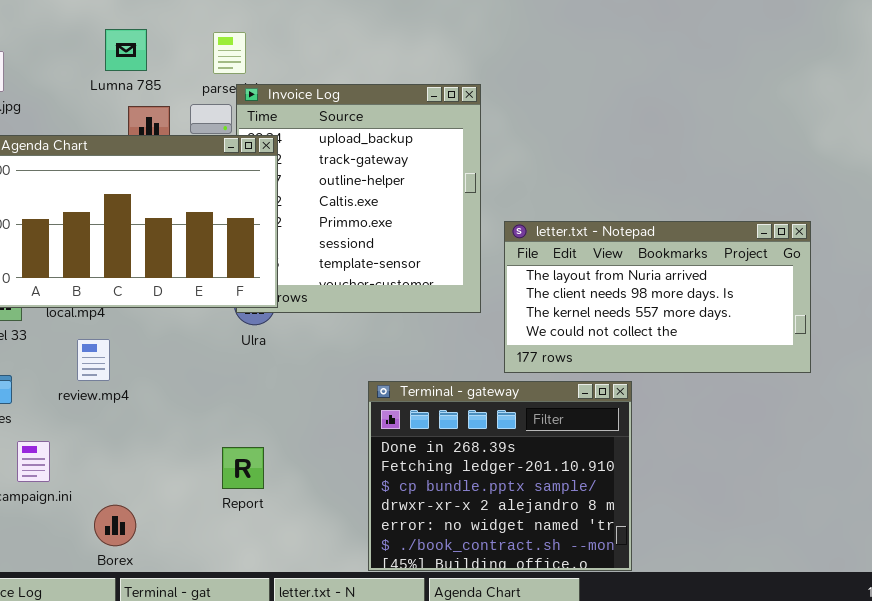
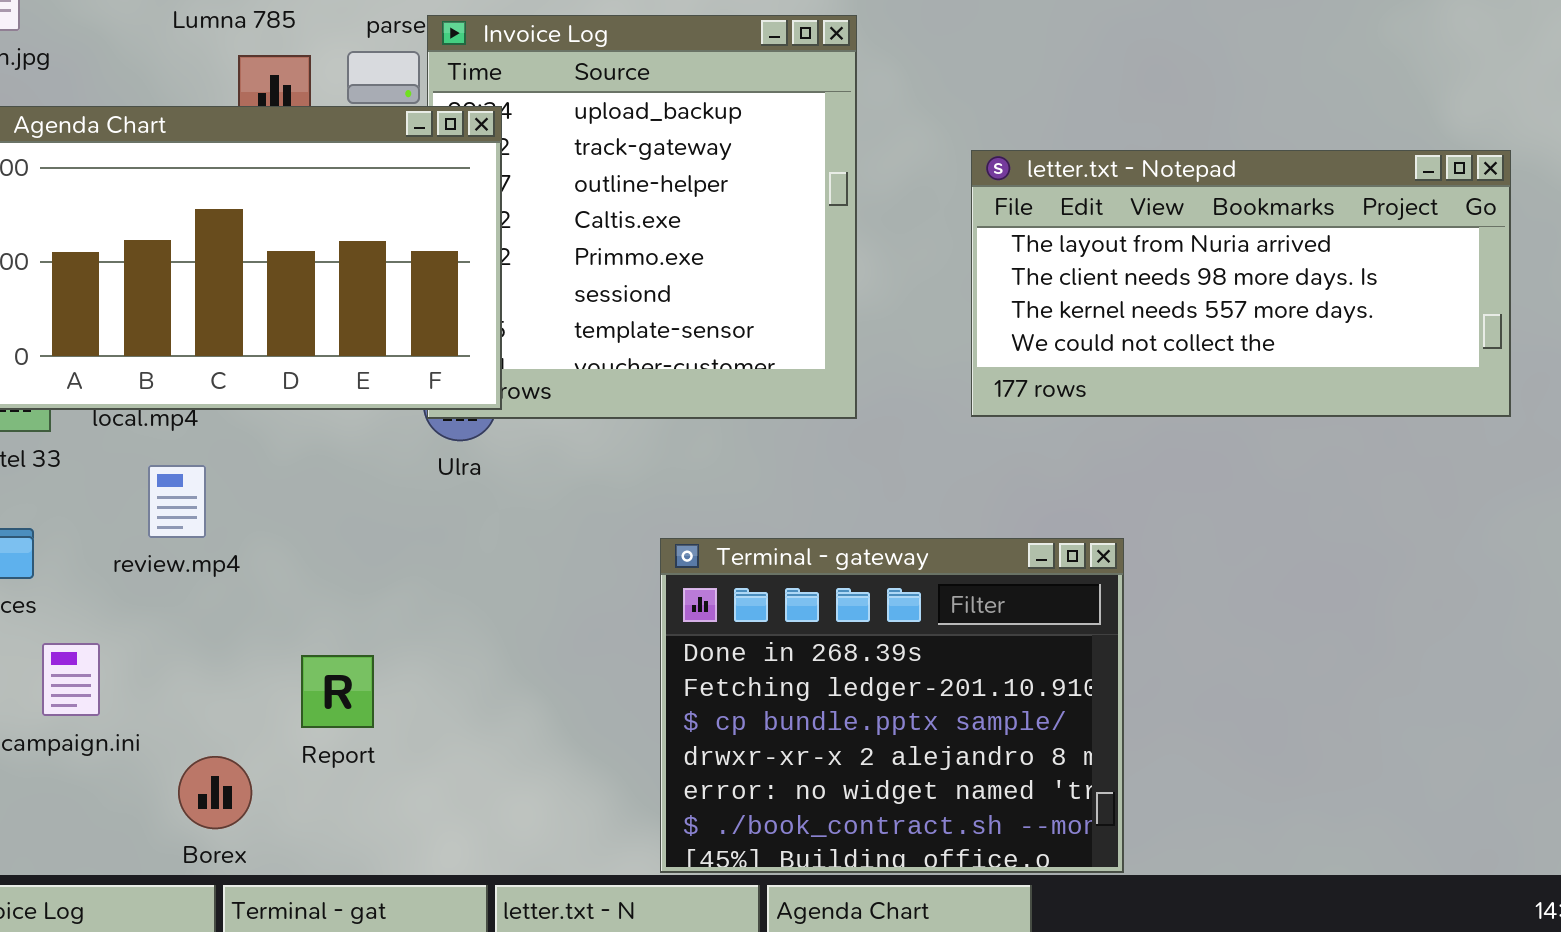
letter.txt - Notepad: [504,221,811,373] -> [971,150,1511,417], moved
Report: [222,447,264,489] -> [301,655,374,728], moved

